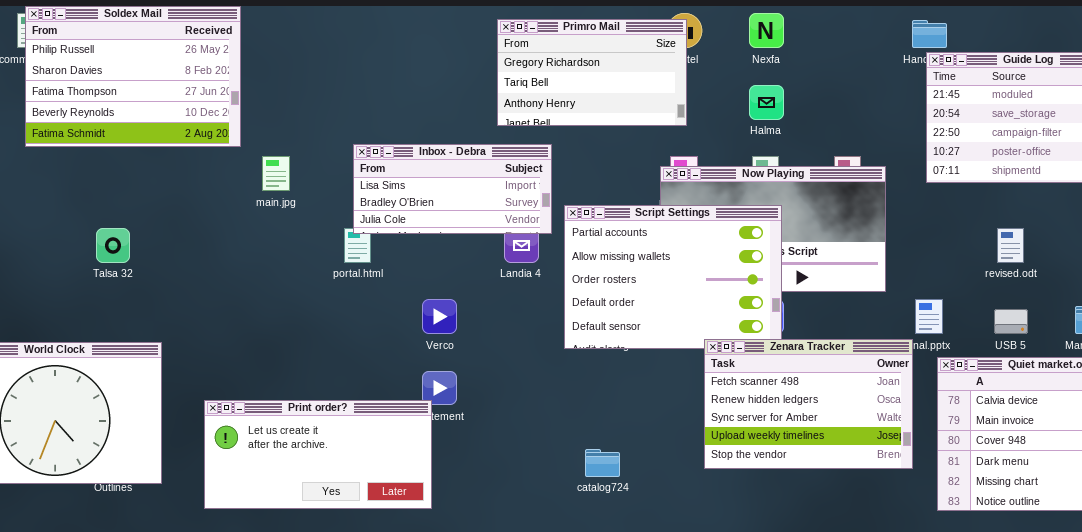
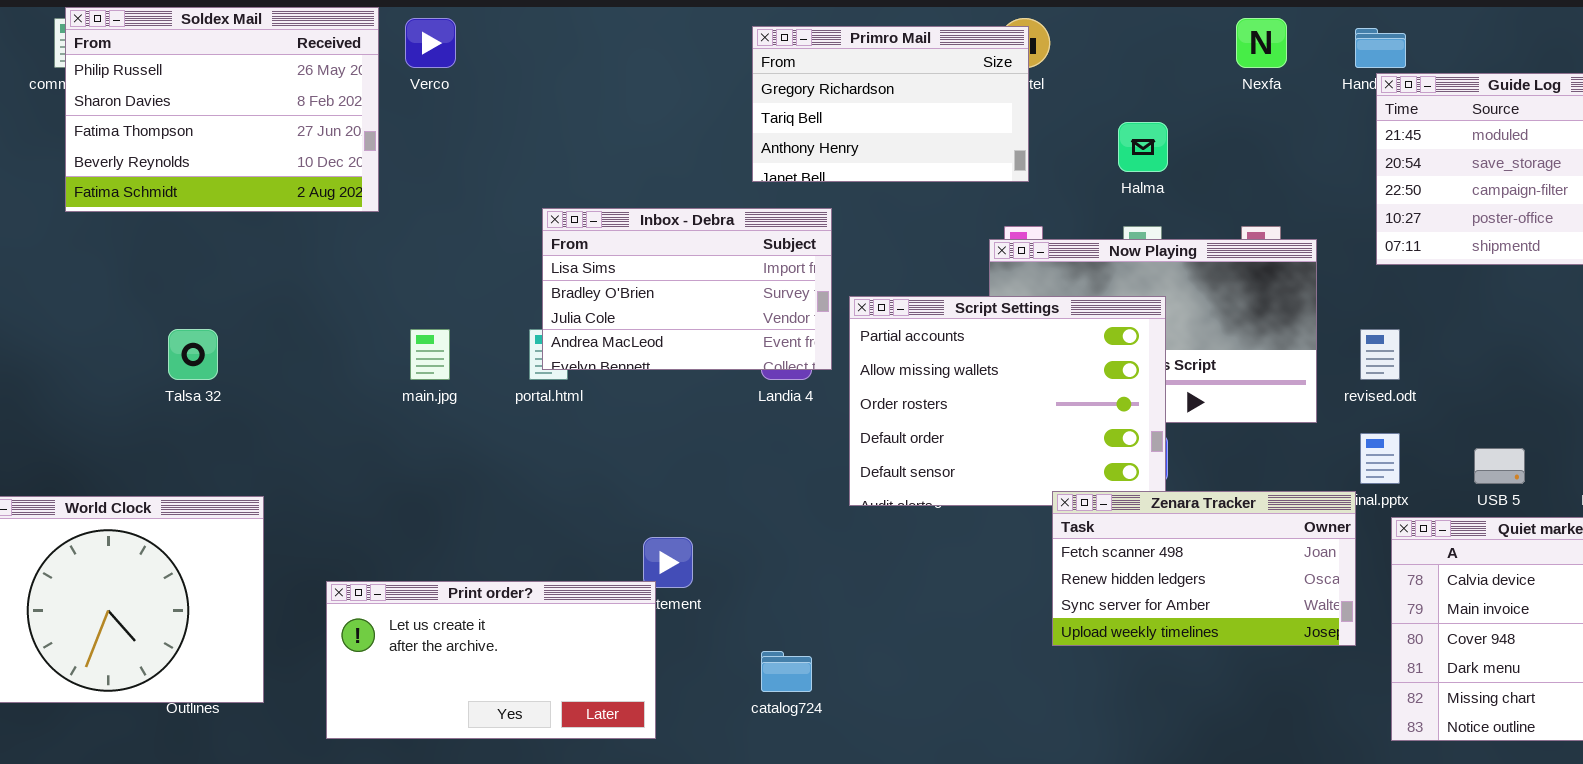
Nexfa: [749,13,784,48] -> [1236,18,1287,68], moved
Inbox - Debra: [353,144,552,234] -> [542,208,832,370], resized
main.jpg: [262,156,290,191] -> [410,329,450,380], moved
revised.odt: [997,228,1024,263] -> [1360,329,1400,380], moved
Verco: [422,299,457,334] -> [405,18,456,68], moved
Zenara Tracker: [704,339,913,469] -> [1052,491,1356,646], resized
catalog724: [585,449,620,477] -> [761,651,812,692], moved

